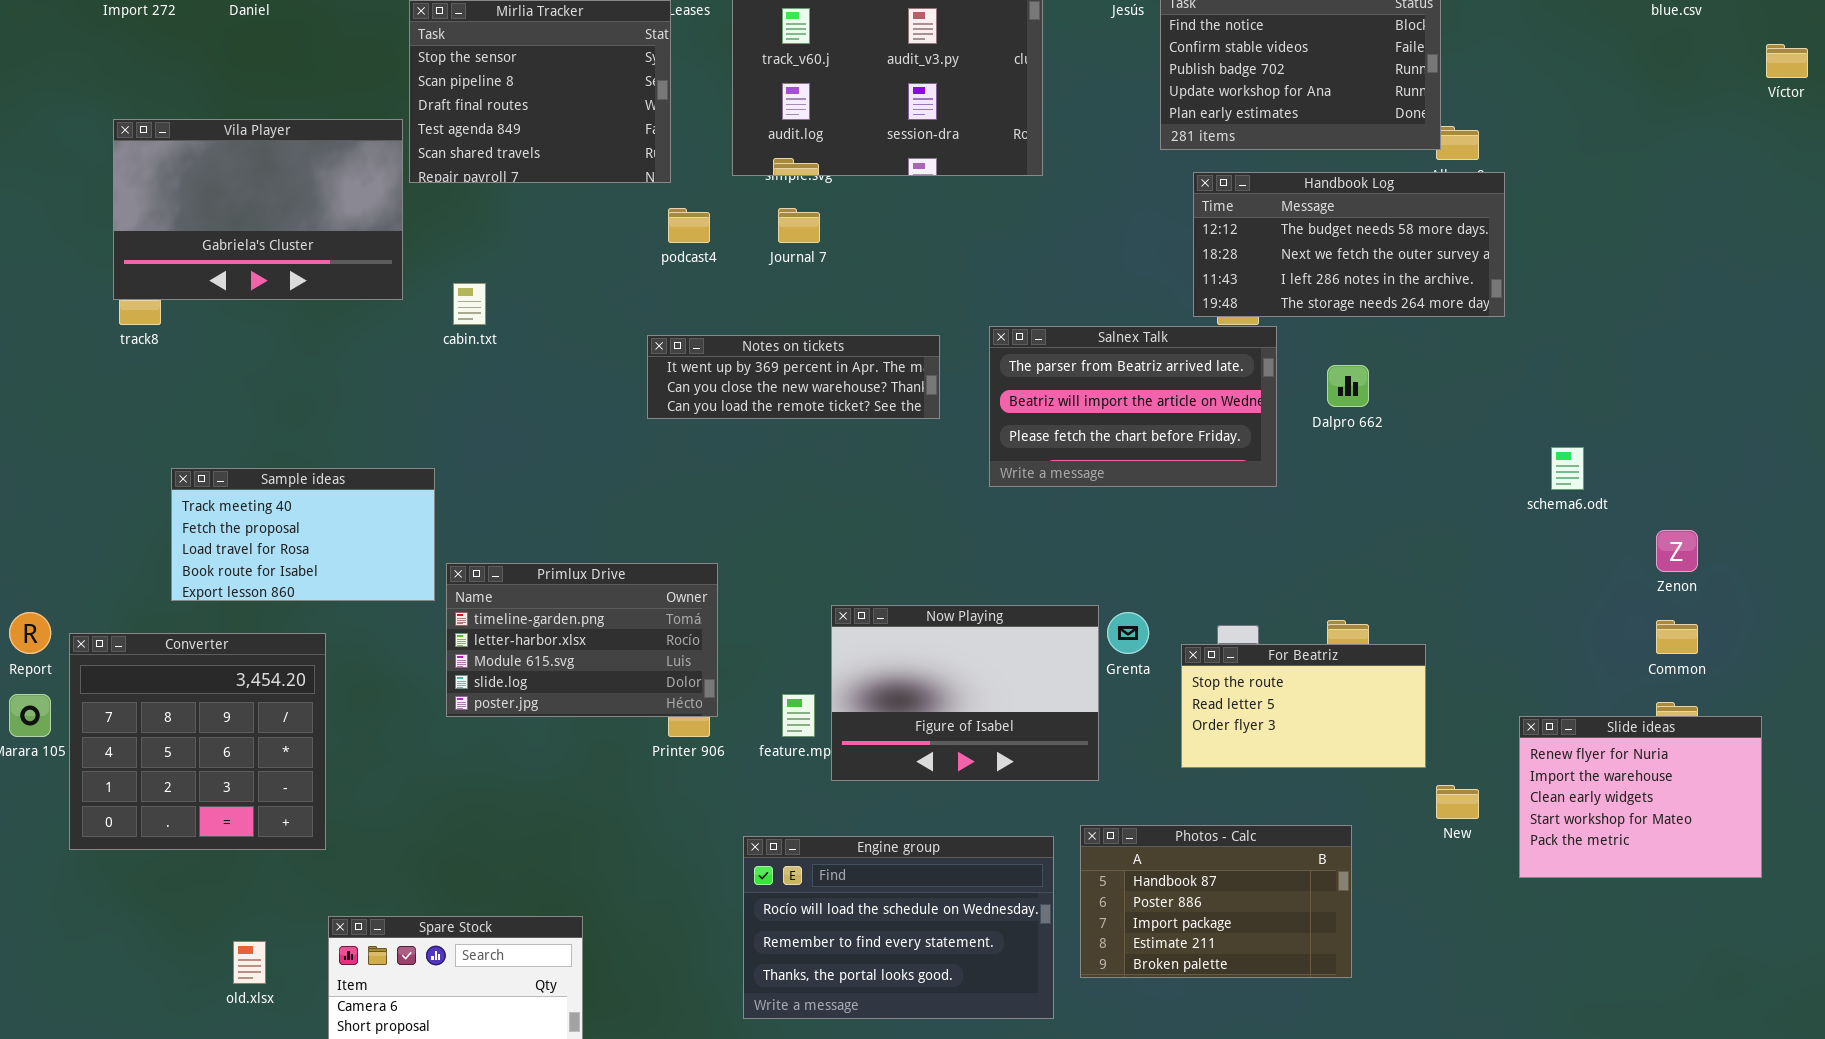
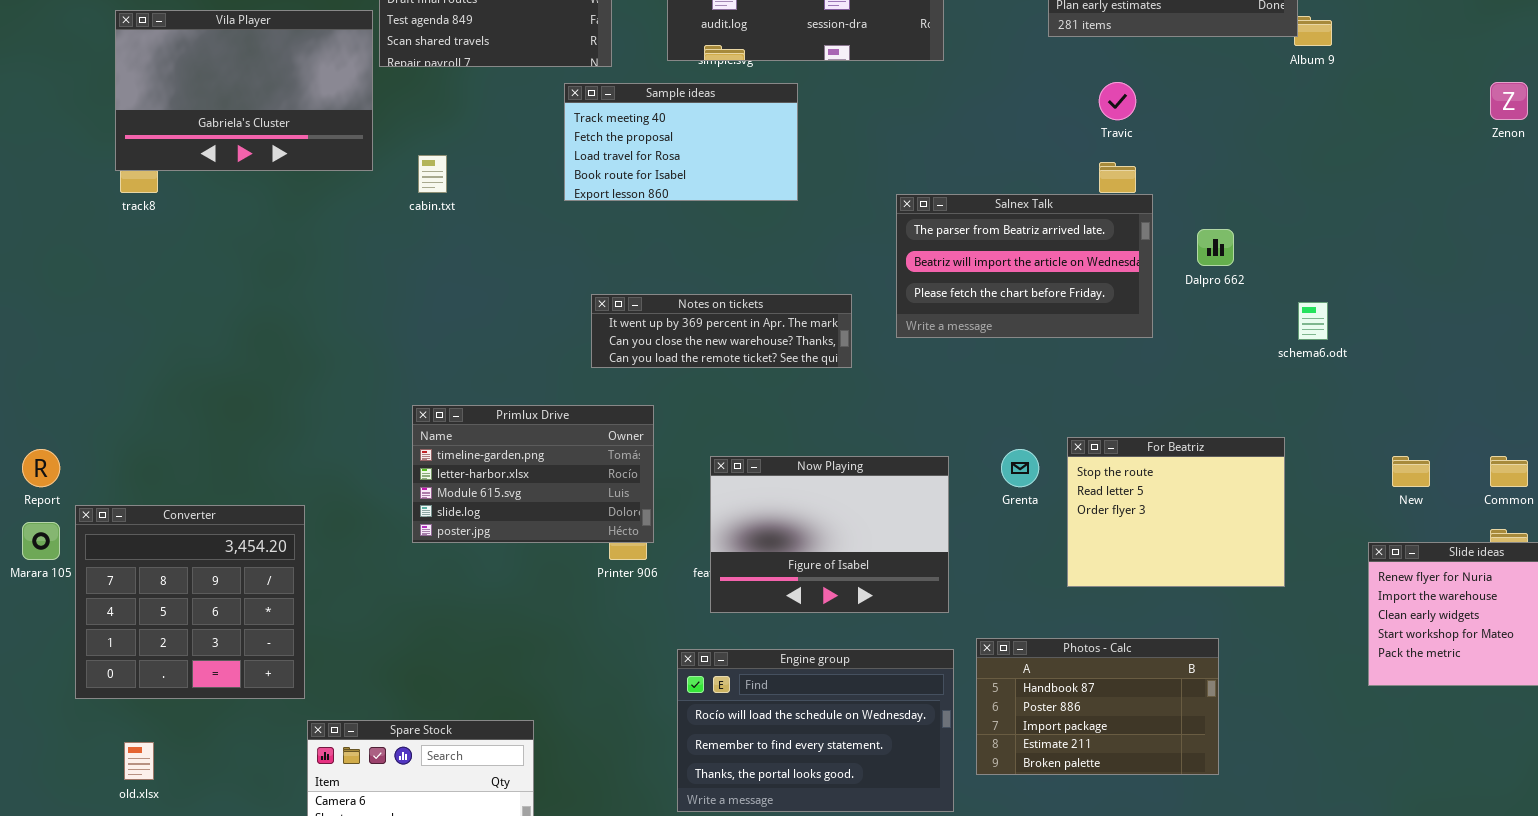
Handbook Log: [1193,172,1505,317] -> none, closed
Notes on tickets: [647,335,940,419] -> [591,294,852,368], moved
schema6.odt: [1551,447,1584,490] -> [1298,302,1328,340], moved
Sample ideas: [171,468,435,601] -> [564,83,798,201], moved
Zenon: [1656,530,1698,572] -> [1490,82,1528,120], moved
Now Playing: [831,605,1099,781] -> [710,456,949,613], moved
Converter: [69,633,326,850] -> [75,505,305,699], moved
For Beatriz: [1181,644,1426,768] -> [1067,437,1285,587], resized
New: [1436,785,1479,819] -> [1392,456,1430,487], moved
old.xlsx: [233,941,266,984] -> [124,742,154,780], moved

